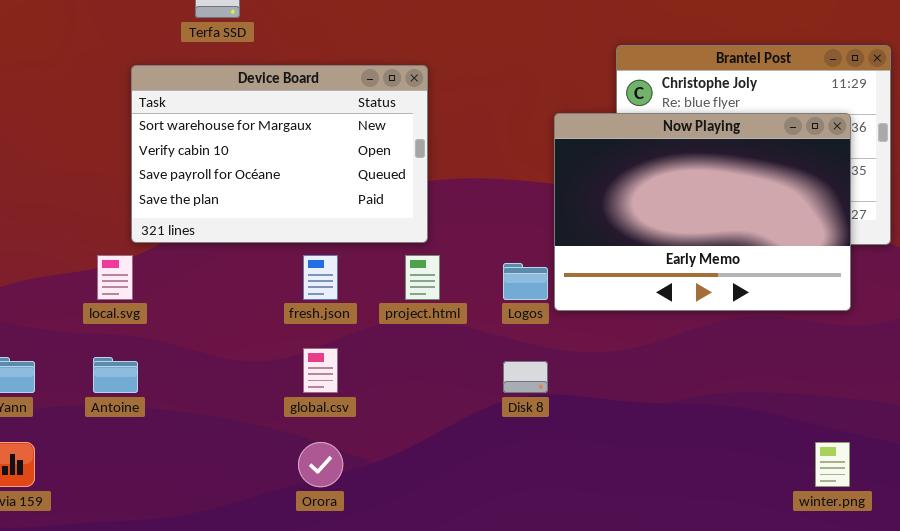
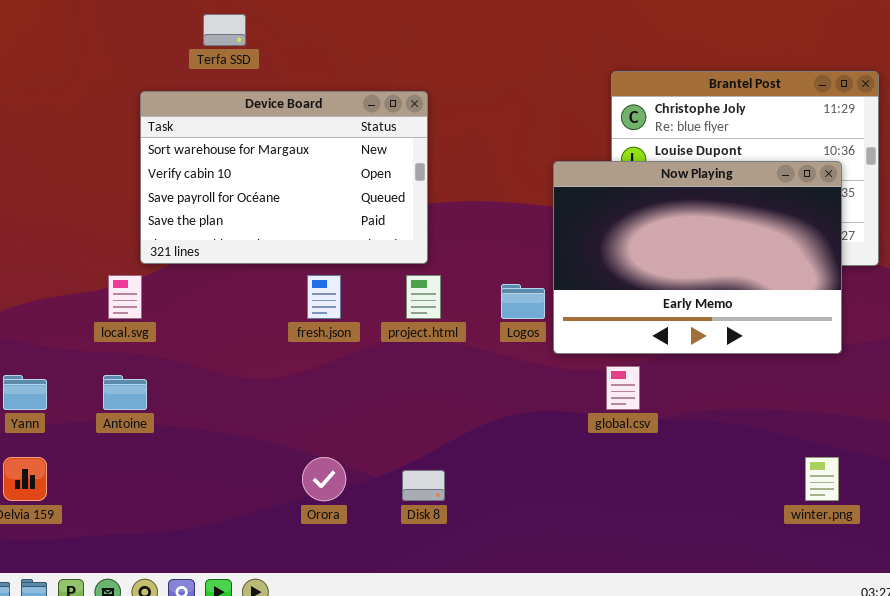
Now Playing: [554,113,851,311] -> [553,161,842,354], moved
global.csv: [303,348,338,393] -> [606,366,640,410], moved
Disk 8: [503,361,548,393] -> [402,470,445,501], moved

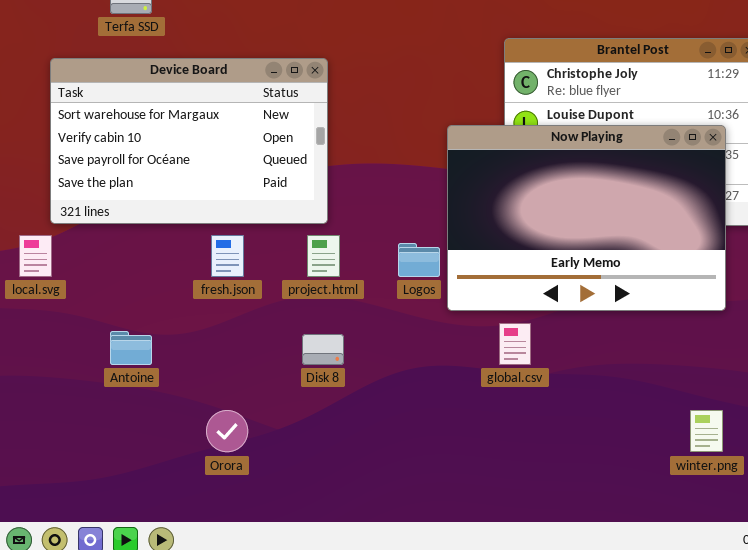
Antoine: [103,375,147,410] -> [110,331,152,365], moved
Disk 8: [402,470,445,501] -> [302,334,344,365], moved

